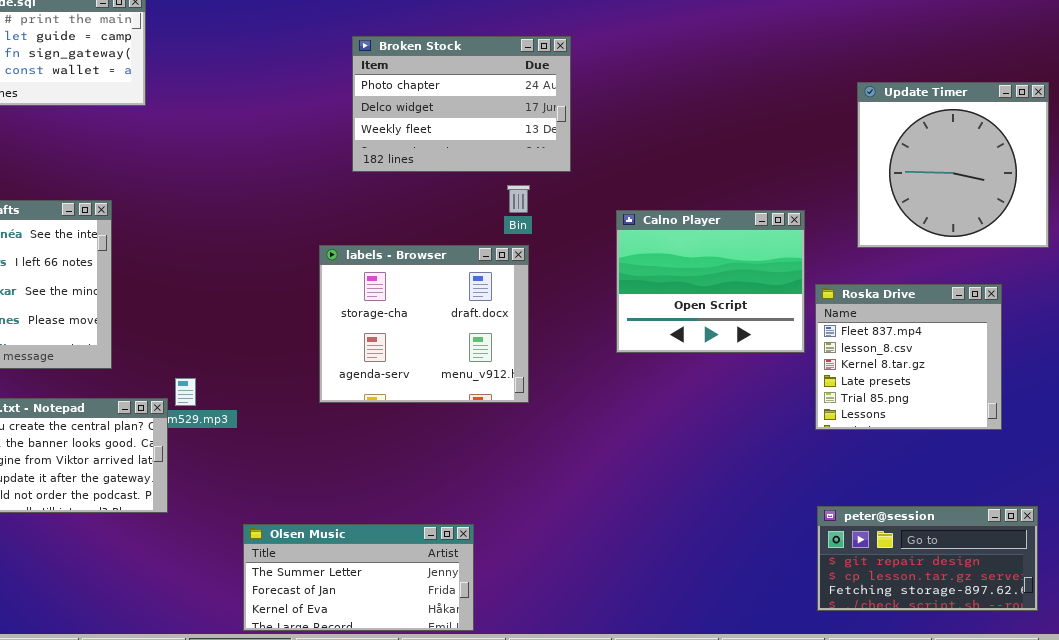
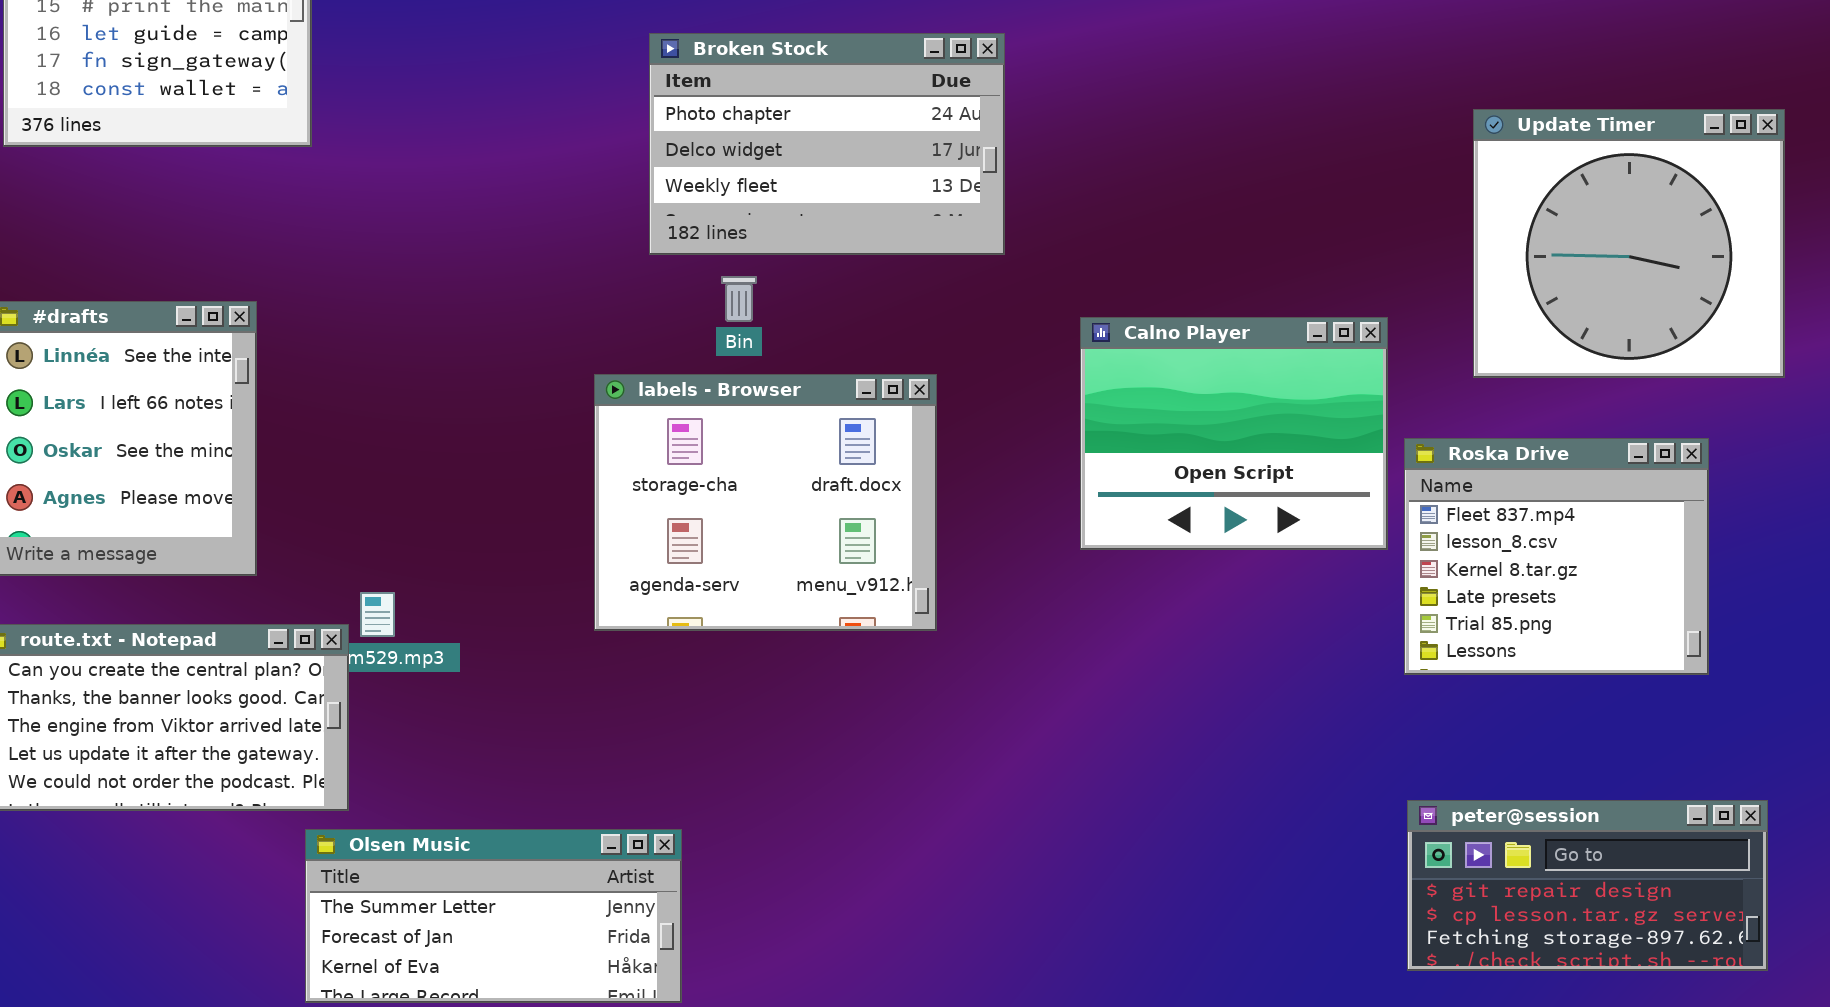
Bin: [507,185,530,213] -> [721,276,757,322], moved
Olsen Music: [243,524,474,631] -> [305,829,682,1003], moved

